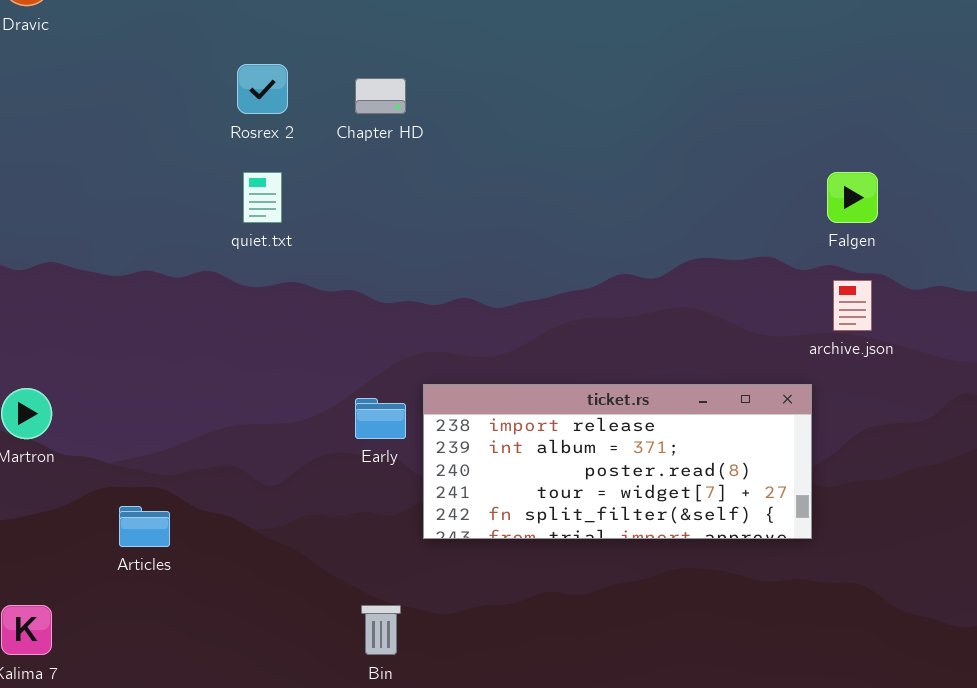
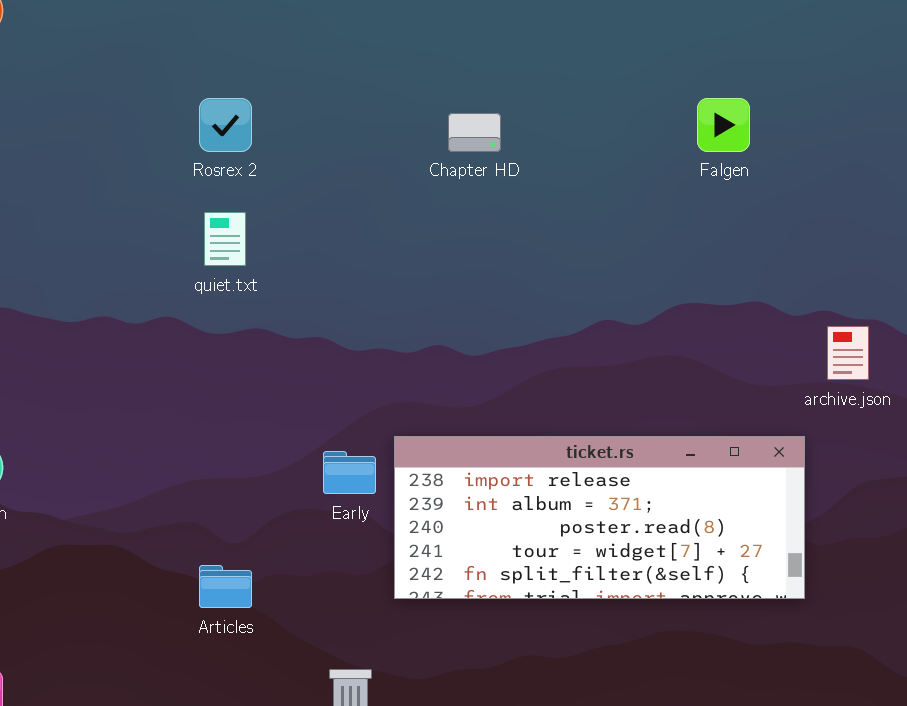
Chapter HD: [355,78,406,114] -> [448,113,501,152], moved
Falgen: [827,172,878,223] -> [697,98,750,152], moved
Articles: [119,506,170,547] -> [199,565,252,608], moved

